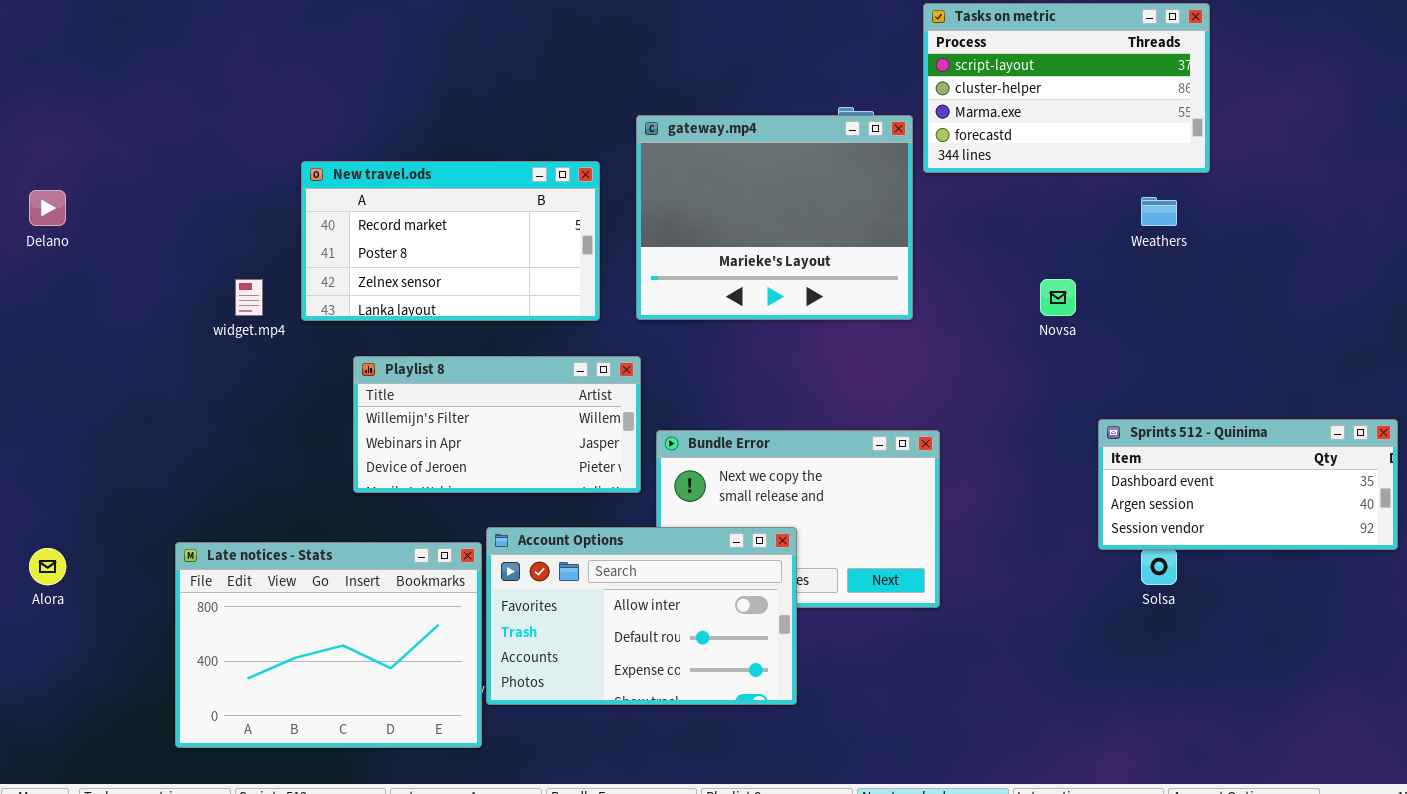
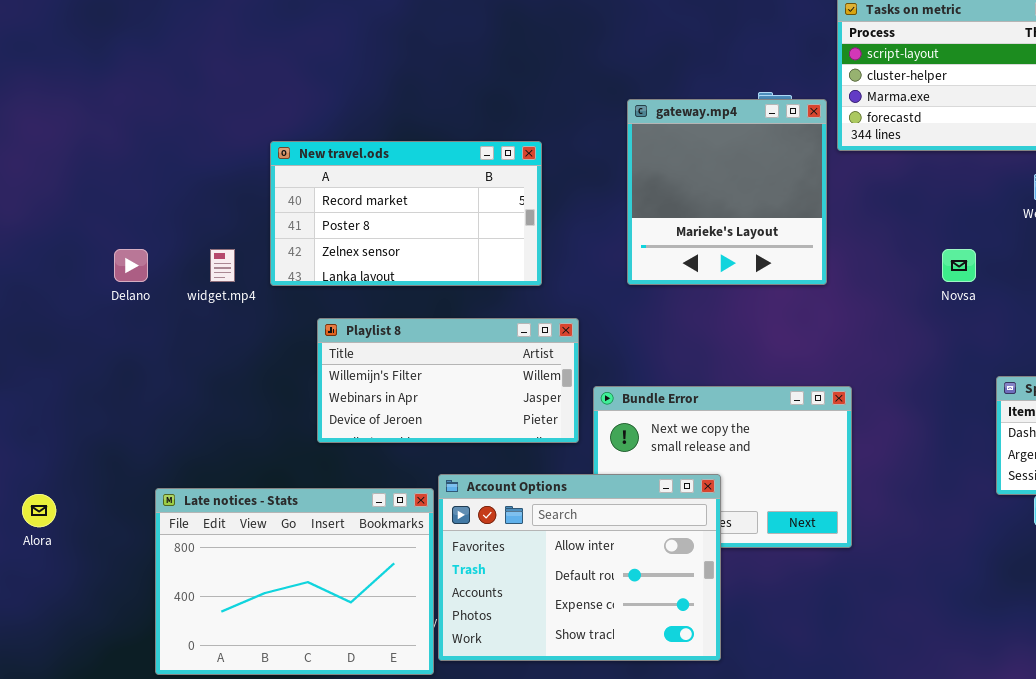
gateway.mp4: [636,115,913,320] -> [627,99,827,285], resized
Delano: [29,190,66,226] -> [114,249,148,282], moved
Account Options: [486,527,797,705] -> [438,474,721,661], resized

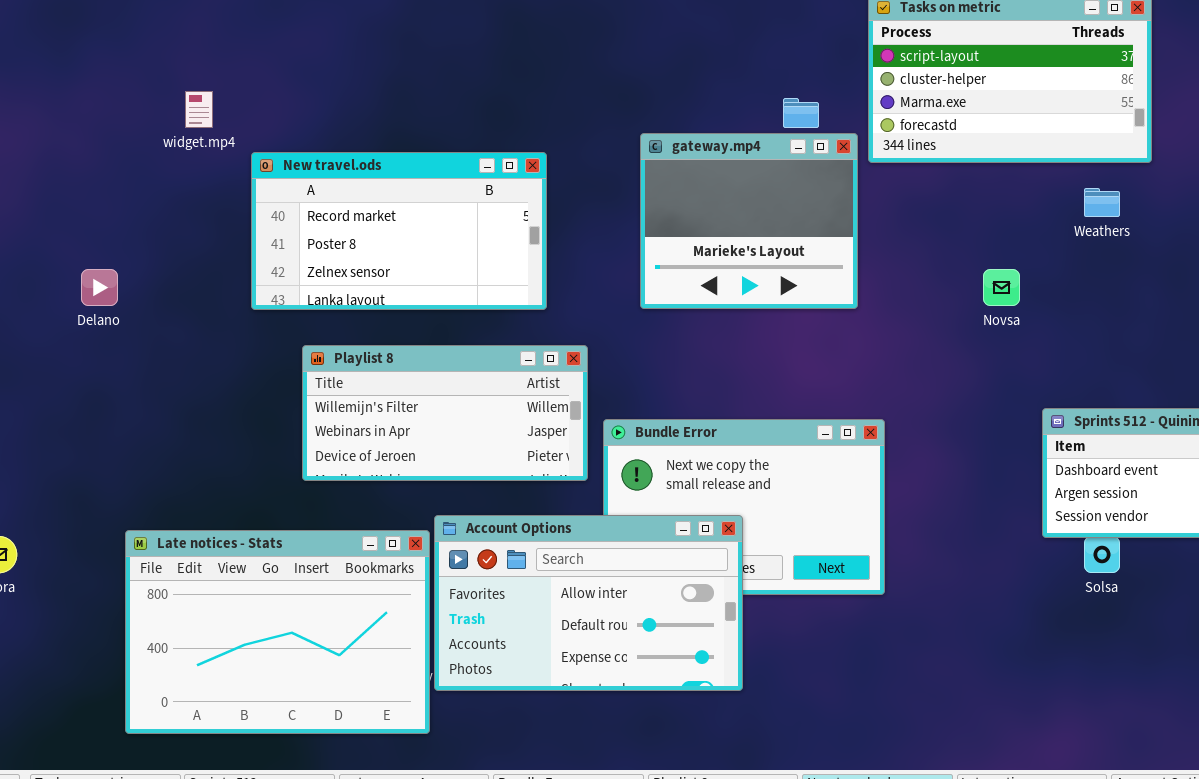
gateway.mp4: [627,99,827,285] -> [640,133,858,309], resized
widget.mp4: [210,249,235,282] -> [185,91,213,128], moved
Account Options: [438,474,721,661] -> [434,515,743,691], resized

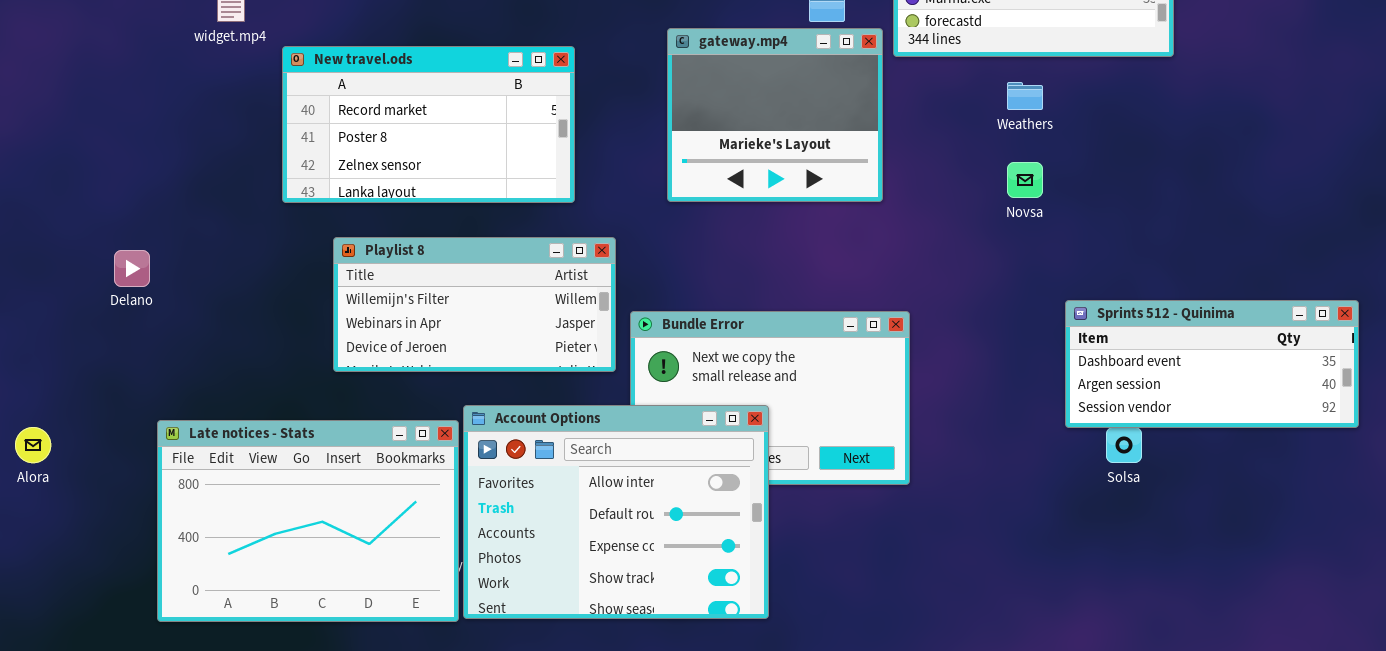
Weathers: [1084,188,1120,217] -> [1007,82,1043,110], moved
Delano: [81,269,118,306] -> [114,250,150,287], moved
Account Options: [434,515,743,691] -> [463,405,769,619], resized

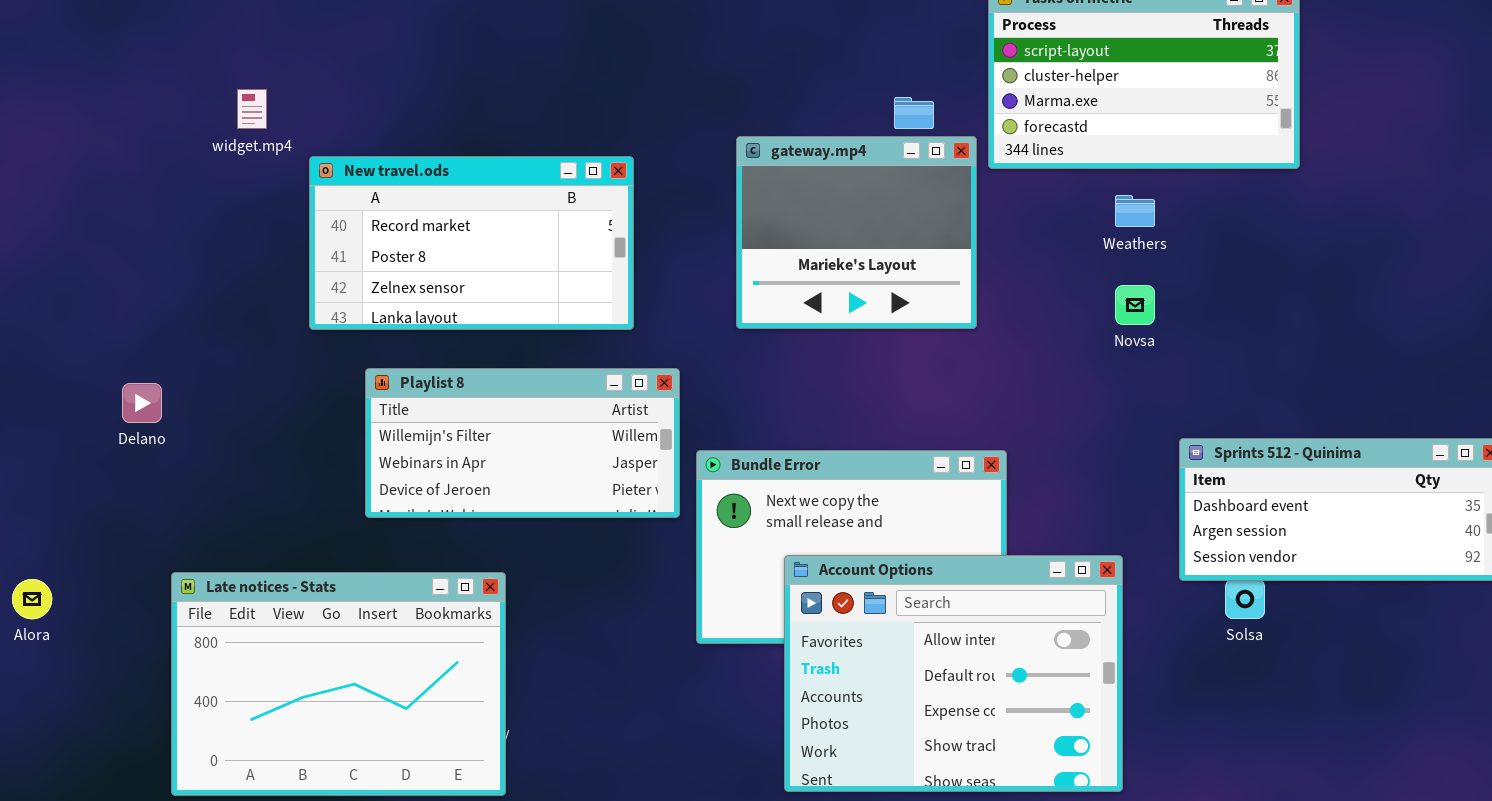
Account Options: [463,405,769,619] -> [784,555,1123,792], moved

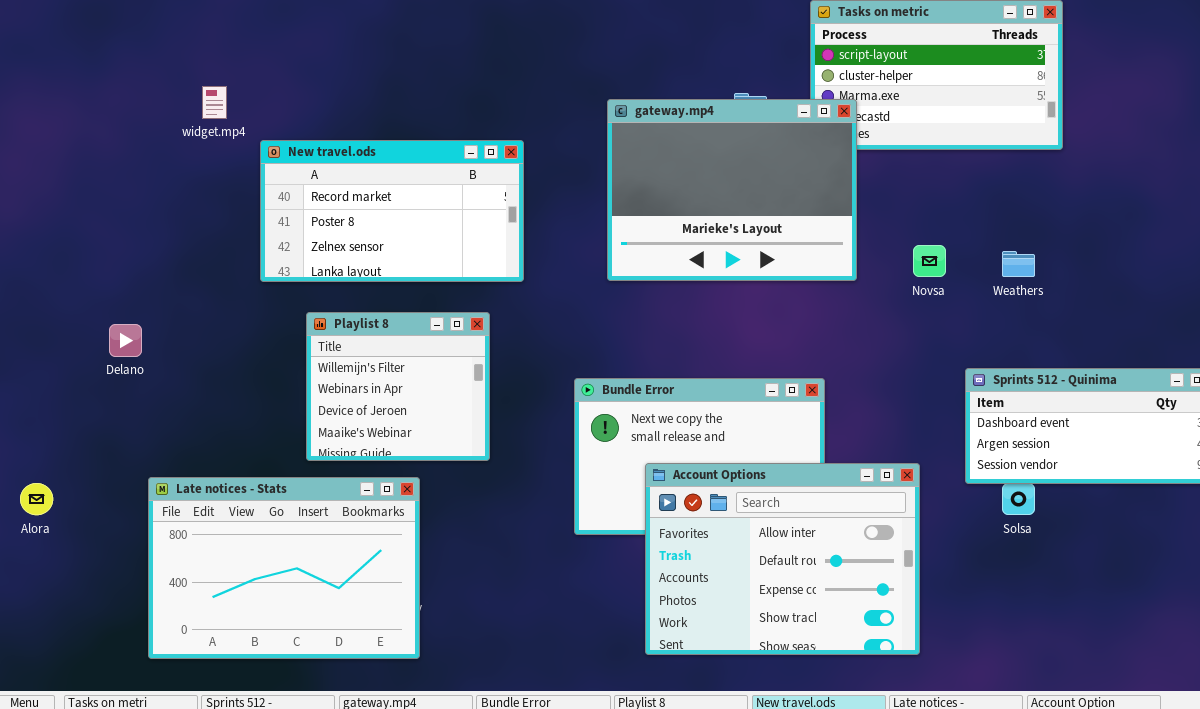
gateway.mp4: [736,136,977,329] -> [607,99,857,281], resized
Weathers: [1115,195,1155,227] -> [1002,251,1035,277], moved
Playlist 8: [365,368,680,518] -> [306,312,490,461], resized

